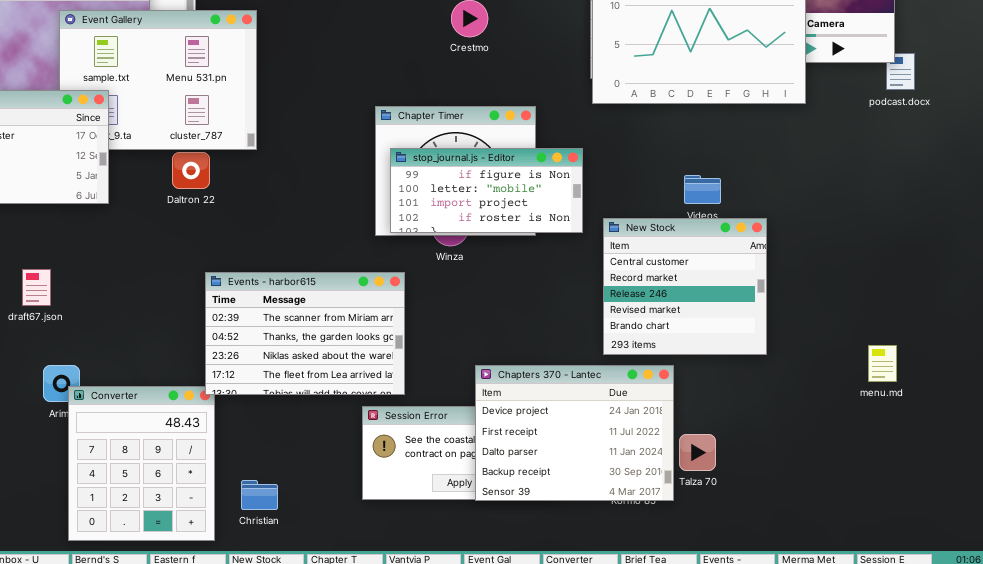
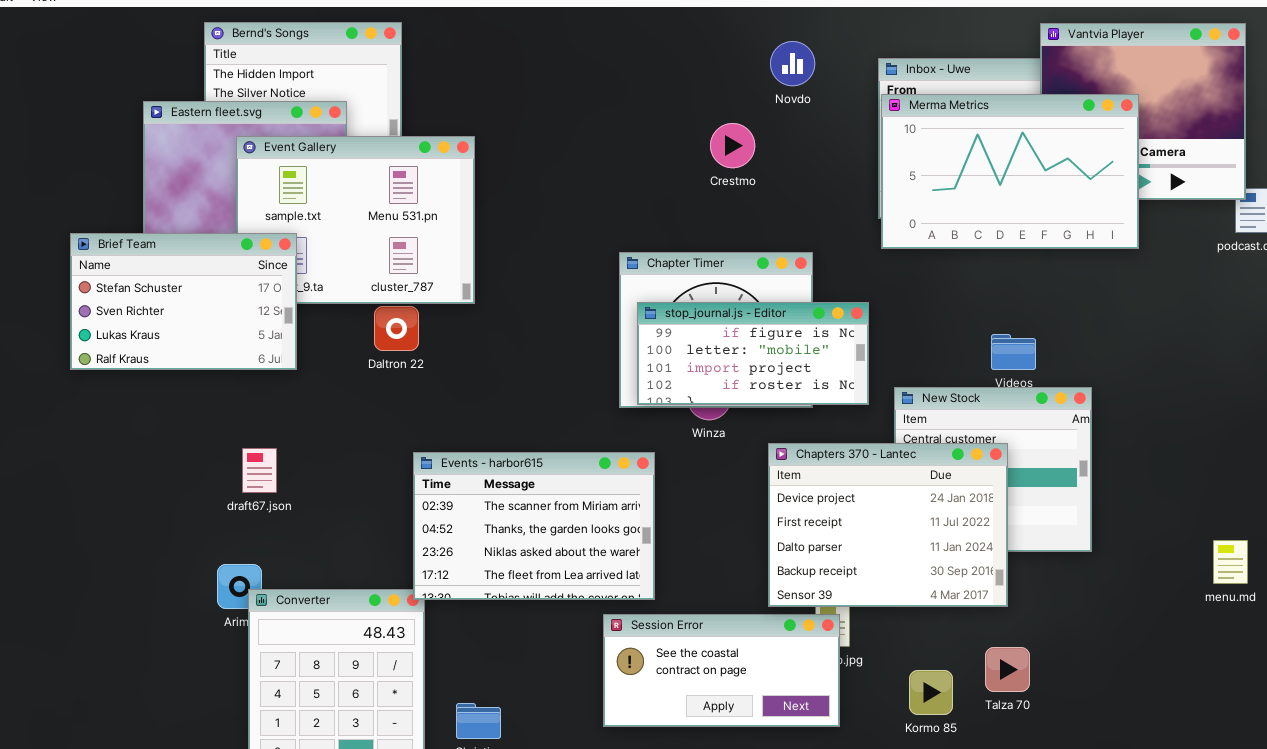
draft67.json: [22,269,51,306] -> [242,448,277,493], moved
Chapters 370 - Lantec: [475,365,674,501] -> [768,443,1008,607], moved

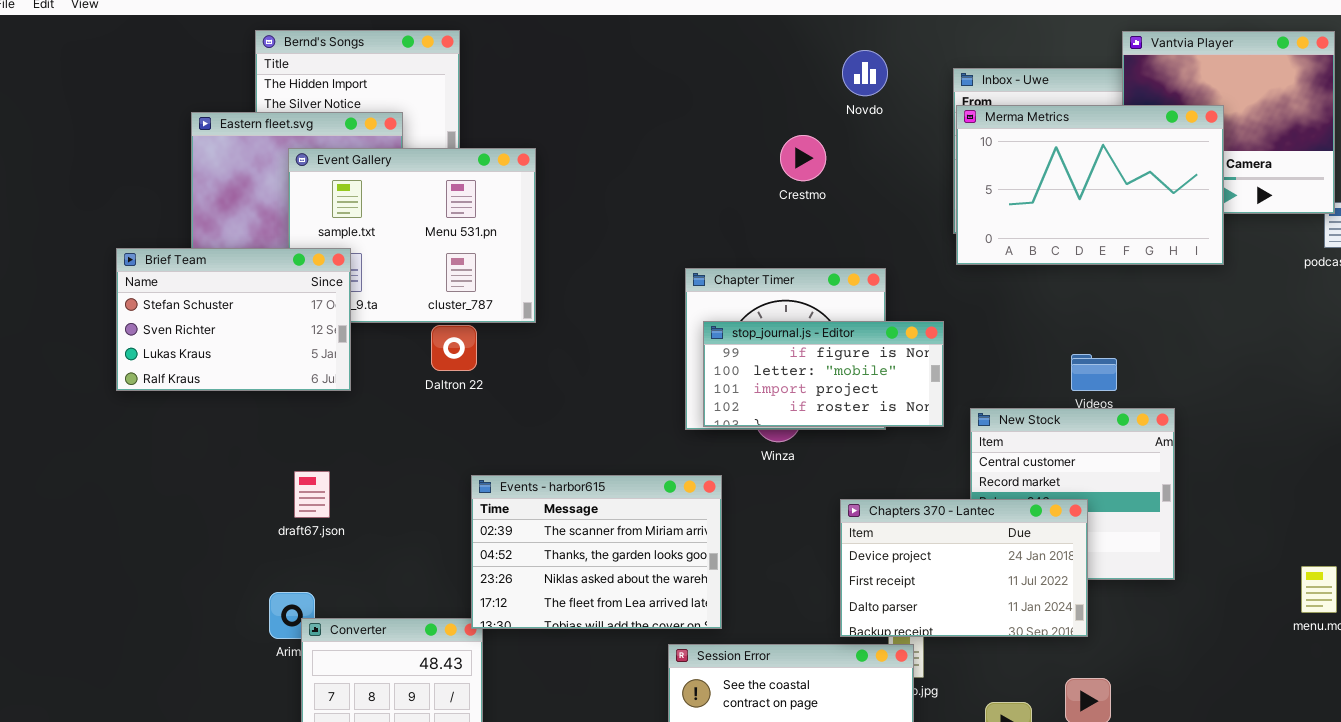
Chapters 370 - Lantec: [768,443,1008,607] -> [840,499,1088,637], resized

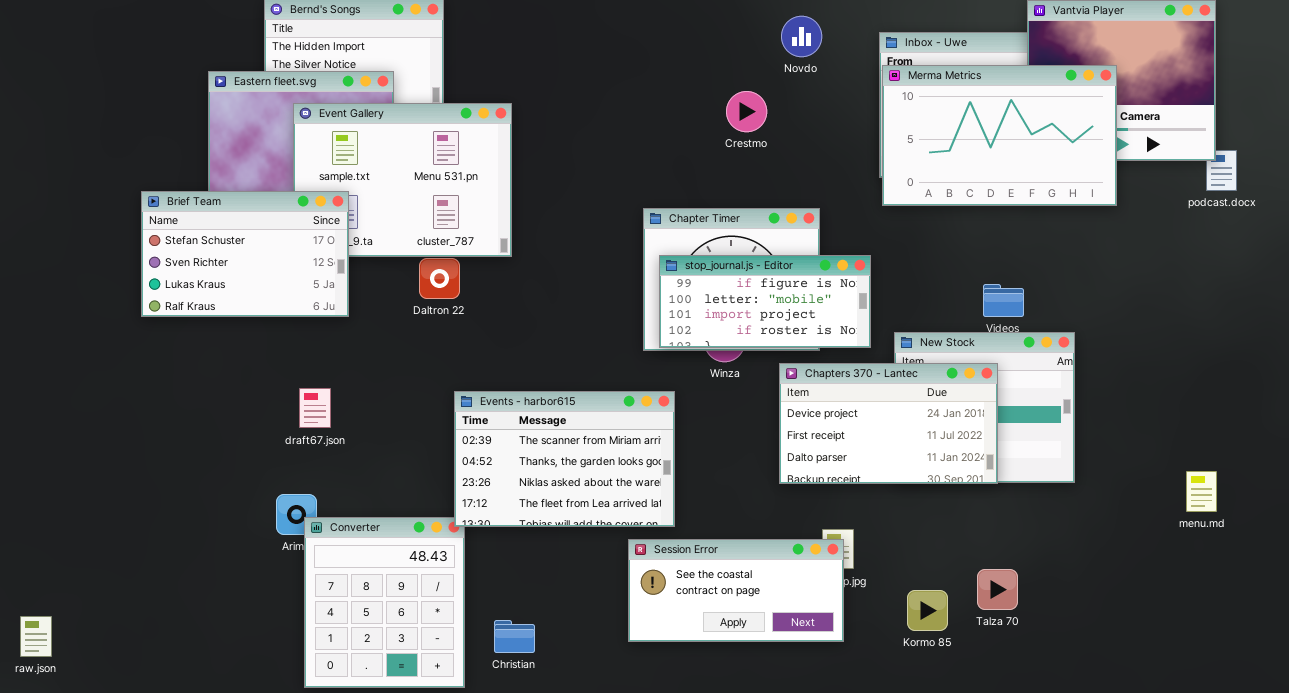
Chapters 370 - Lantec: [840,499,1088,637] -> [779,363,998,484], moved

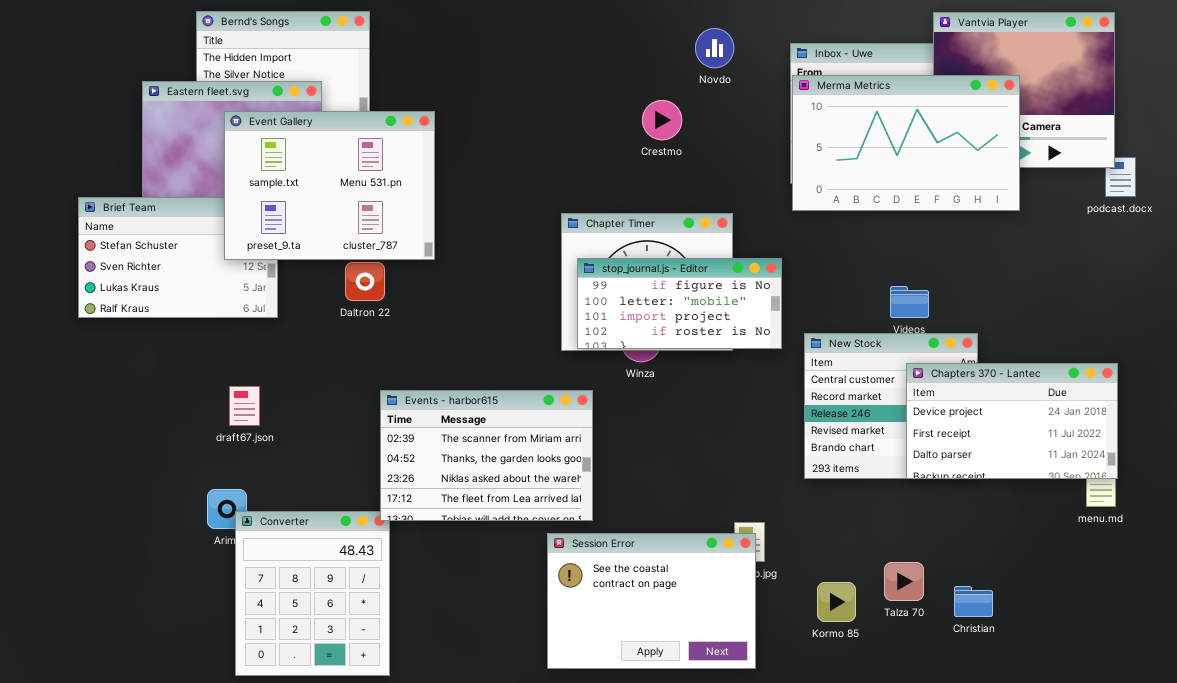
Event Gallery: [293,103,512,257] -> [224,111,435,260], raised
Chapters 370 - Lantec: [779,363,998,484] -> [906,363,1118,479], moved
Session Error: [628,539,844,642] -> [547,533,756,669], resized
Christian: [494,620,535,653] -> [954,586,993,617], moved

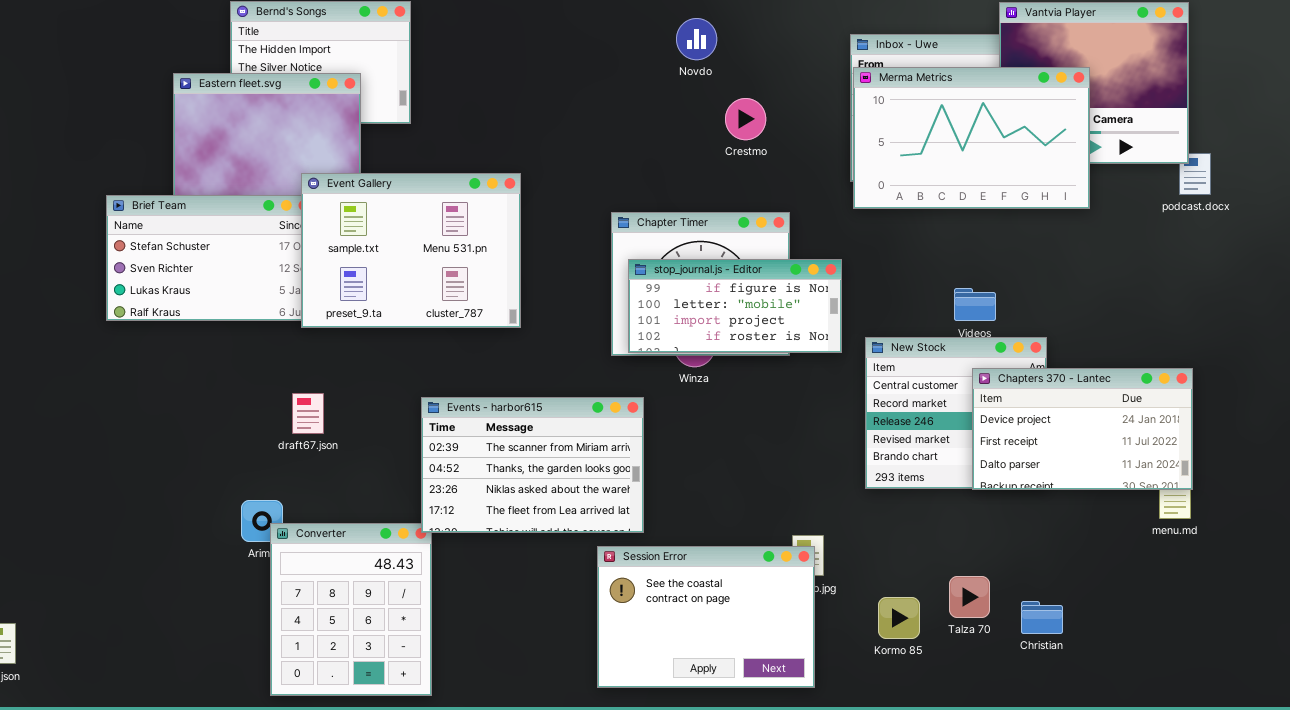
Novdo: [695,28,734,68] -> [676,18,717,60], moved
Crestmo: [642,100,682,140] -> [725,98,766,140], moved
Event Gallery: [224,111,435,260] -> [301,173,521,328], moved
draft67.json: [229,386,260,426] -> [292,393,324,434], moved

